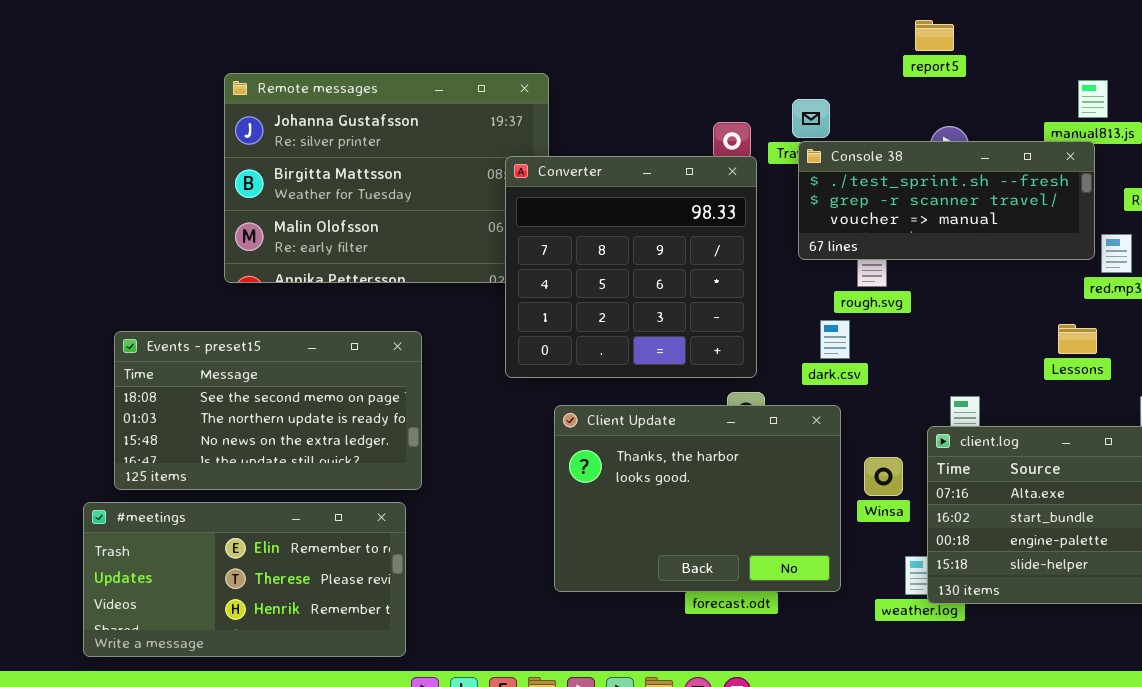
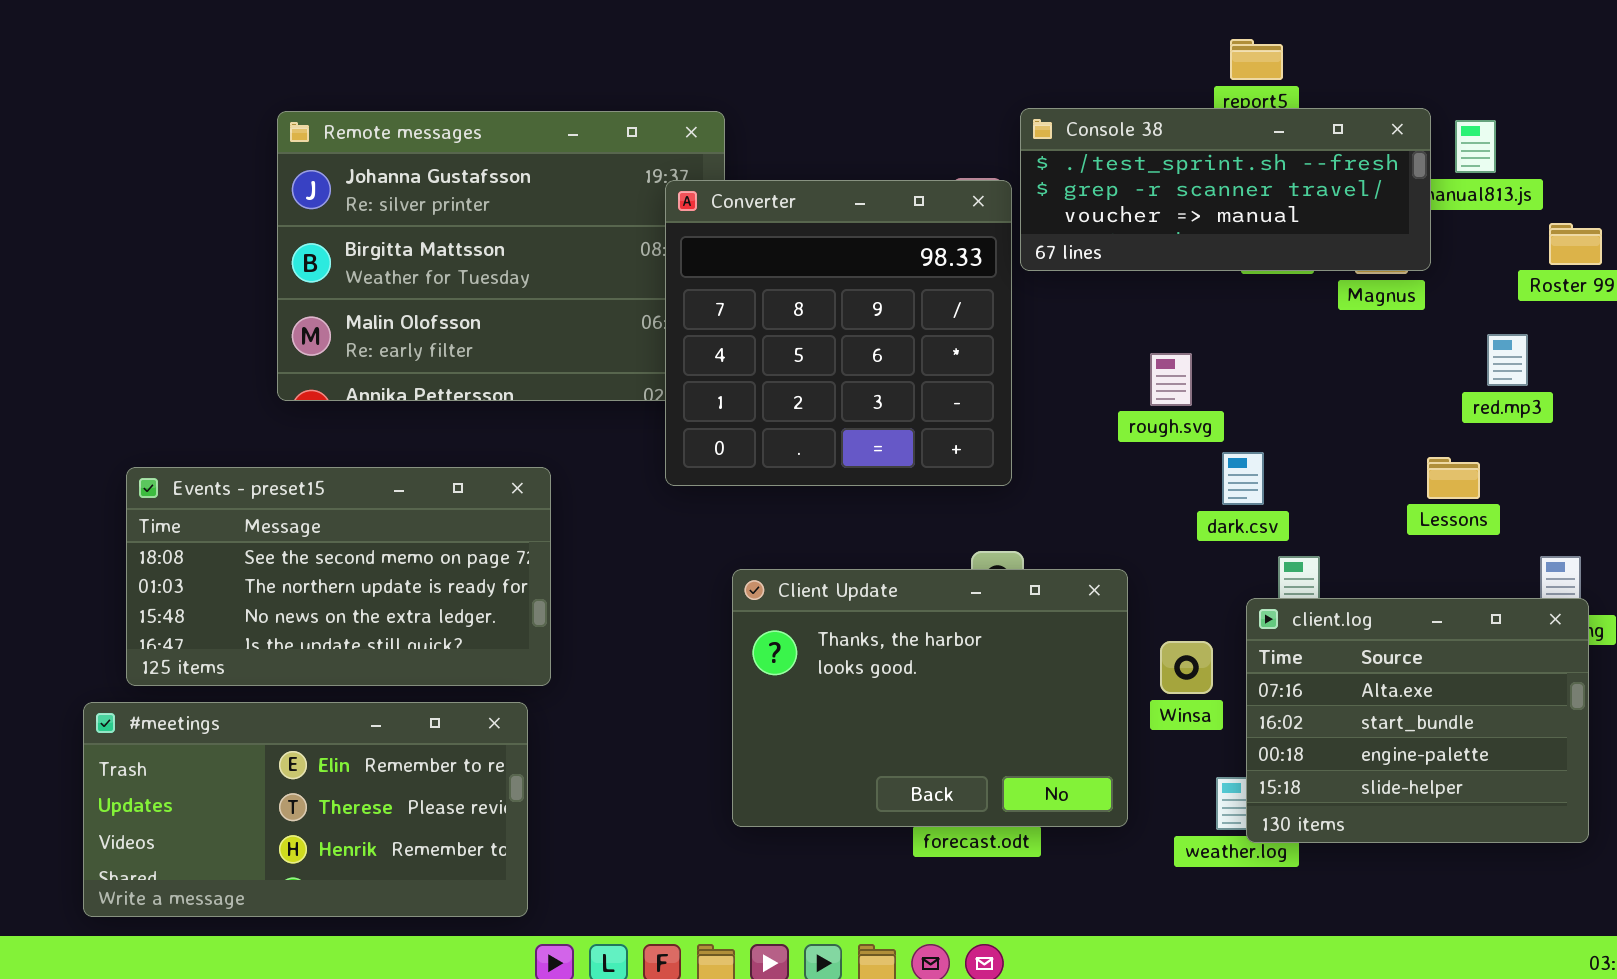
Console 38: [798,141,1095,260] -> [1020,108,1431,271], moved
Converter: [505,156,757,378] -> [665,180,1012,486], moved
dark.csv: [820,320,850,359] -> [1222,452,1264,505], moved

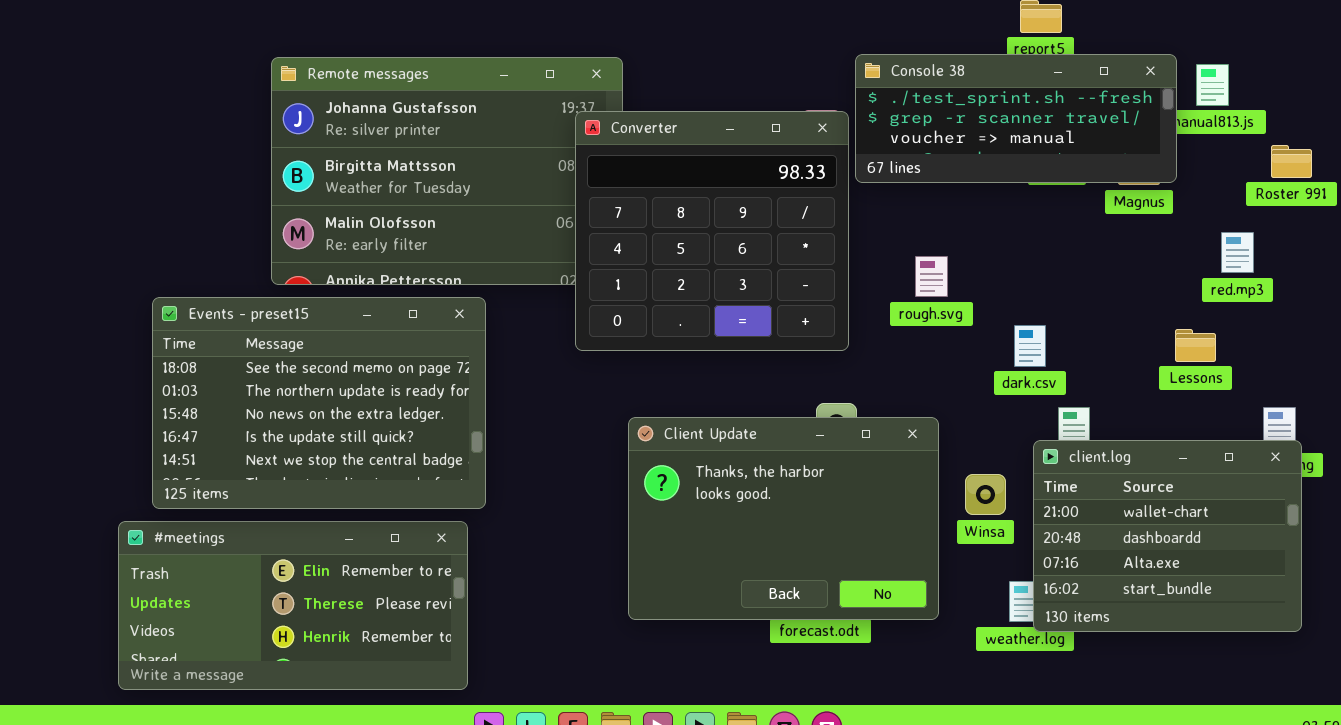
rough.svg: [1150,353,1192,406] -> [915,256,948,297], moved
Events - preset15: [126,467,551,686] -> [152,297,486,509], resized
client.log: [1246,598,1589,843] -> [1033,440,1302,632], scrolled up 2 rows

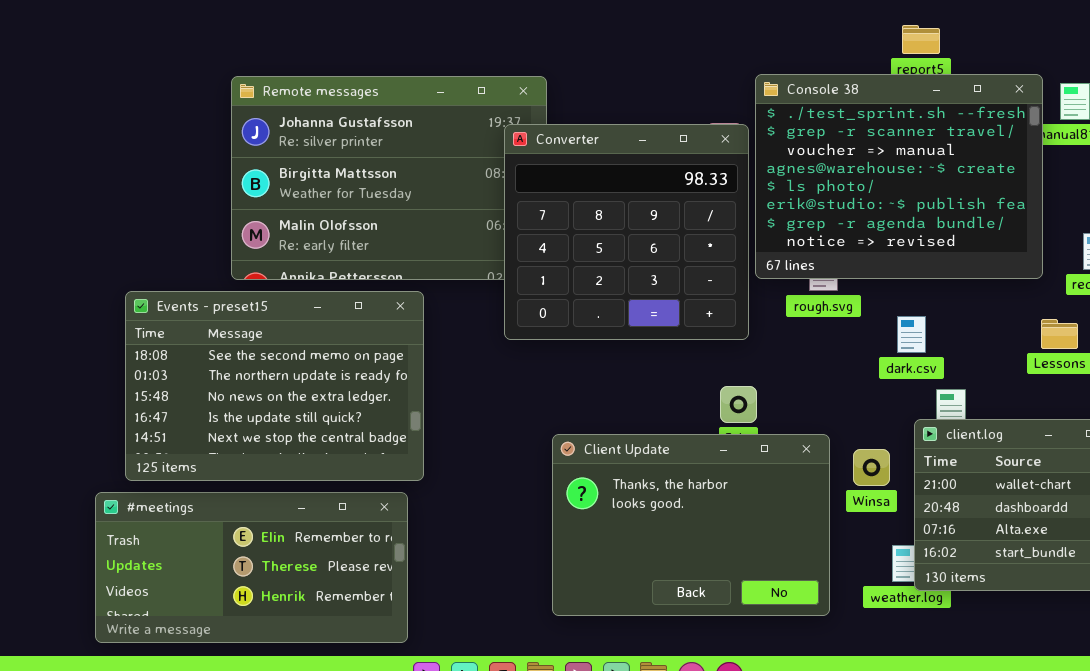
Console 38: [855,54,1177,183] -> [755,74,1043,279], resized
Client Update: [628,417,939,620] -> [552,434,830,616], moved

